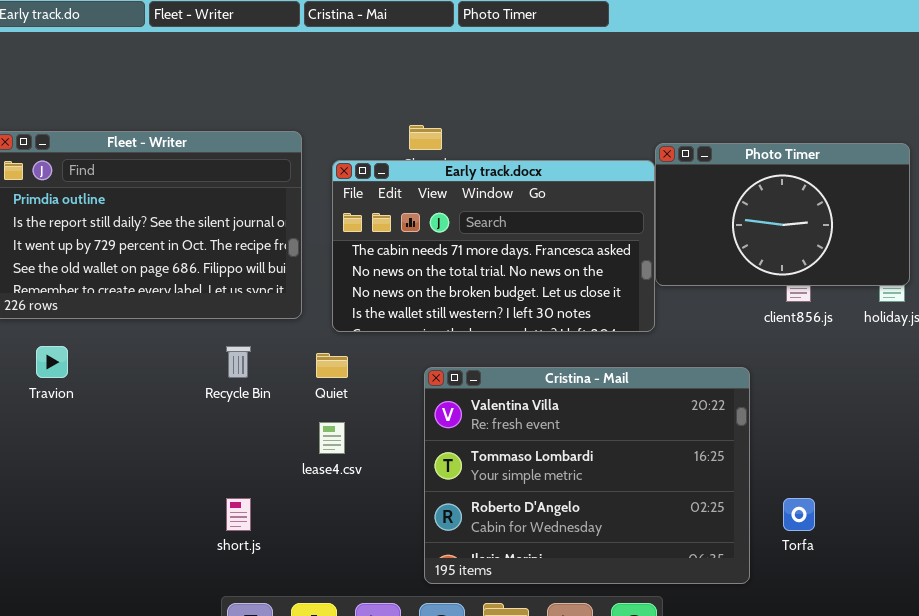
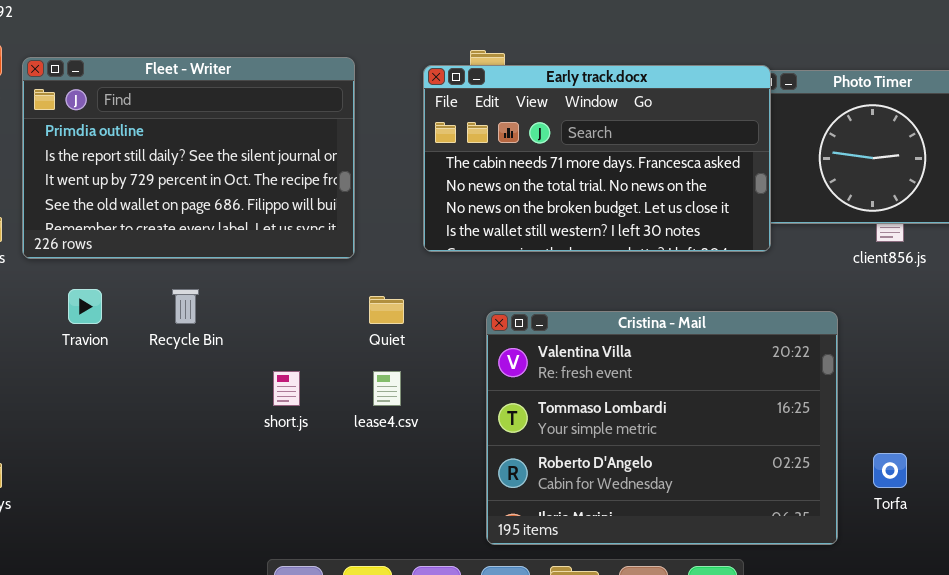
Early track.docx: [332,160,655,332] -> [423,65,771,252], moved
Recycle Bin: [226,346,251,378] -> [172,289,199,324], moved
short.js: [226,498,251,531] -> [273,371,300,406], moved

